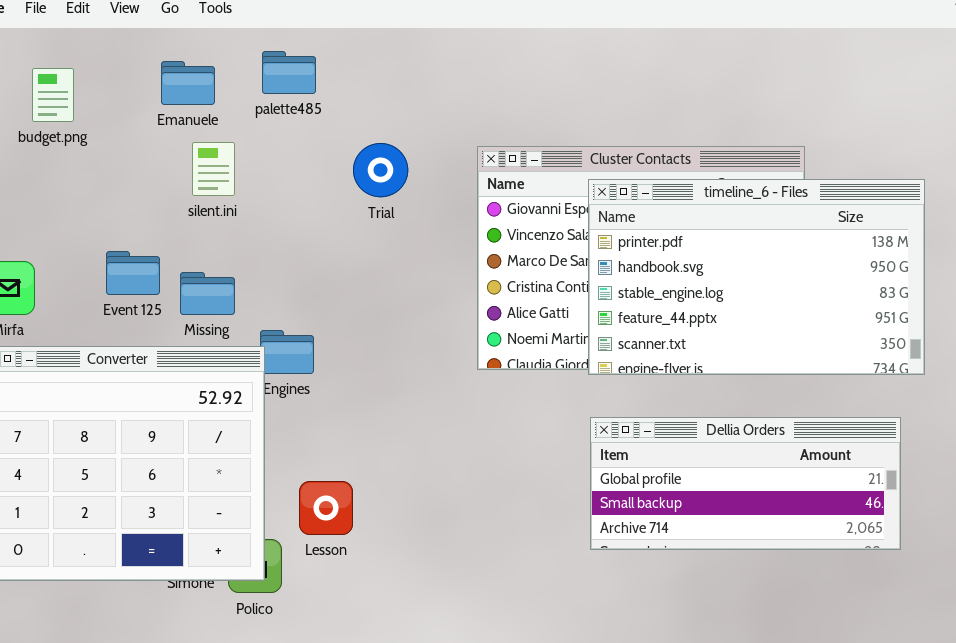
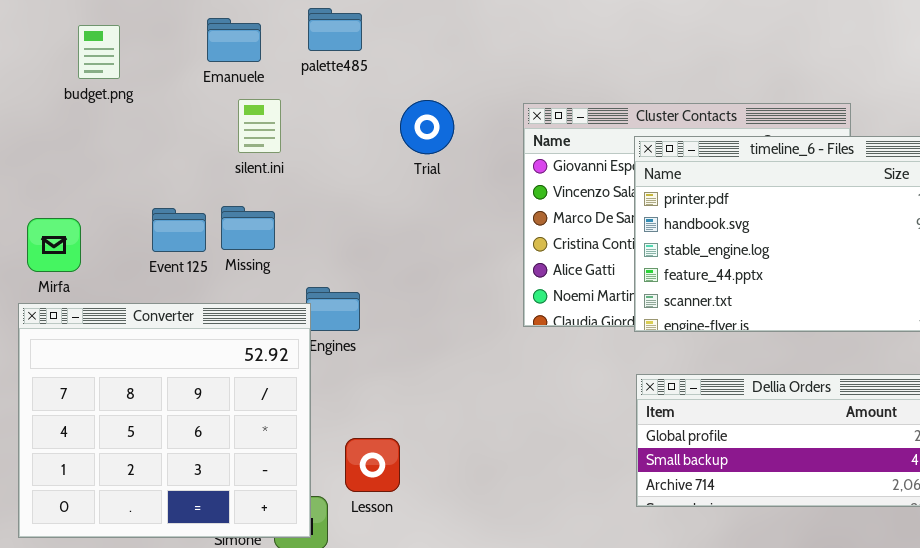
Missing: [180,272,235,315] -> [221,206,275,250], moved

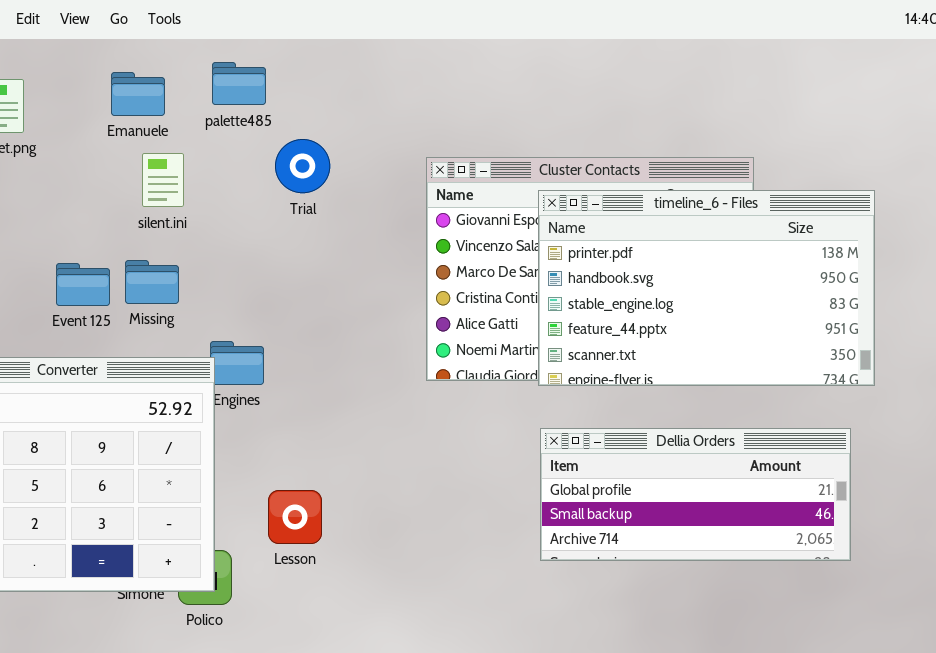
Trial: [400,100,454,154] -> [275,139,330,193], moved
Lesson: [345,438,400,492] -> [268,490,322,544], moved

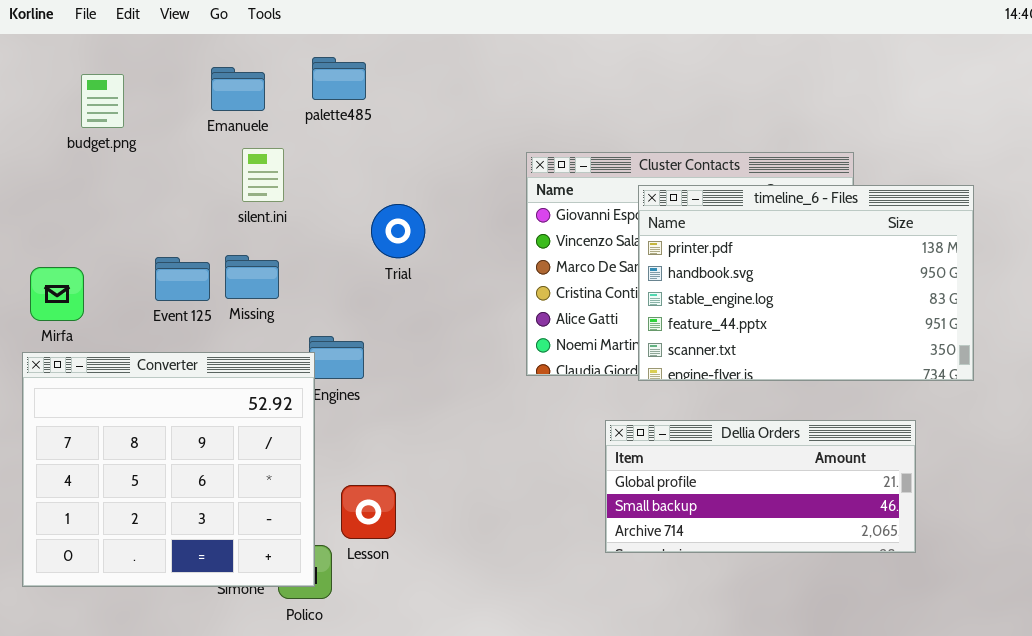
Trial: [275,139,330,193] -> [371,204,425,258], moved
Dellia Orders: [540,428,851,561] -> [605,420,916,553], moved
Lesson: [268,490,322,544] -> [341,485,396,539], moved

